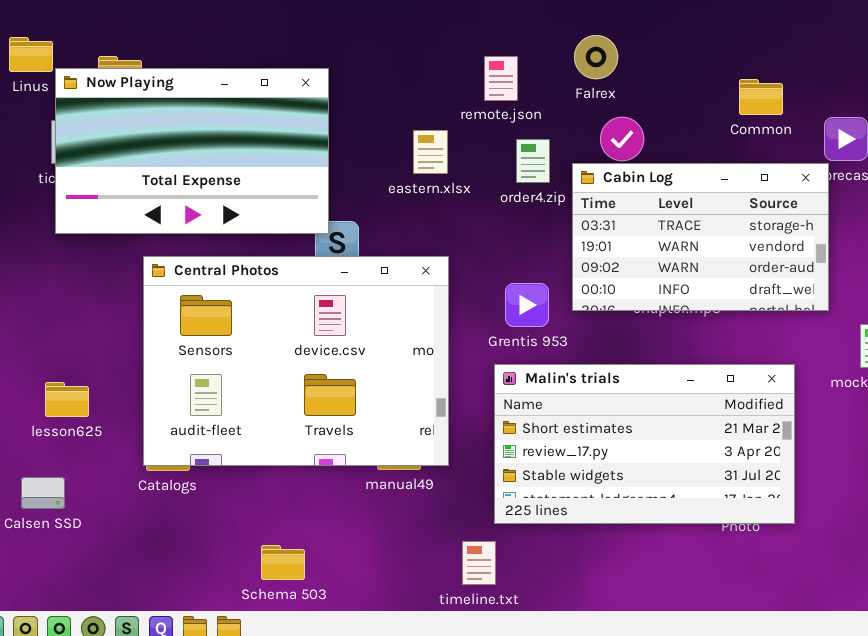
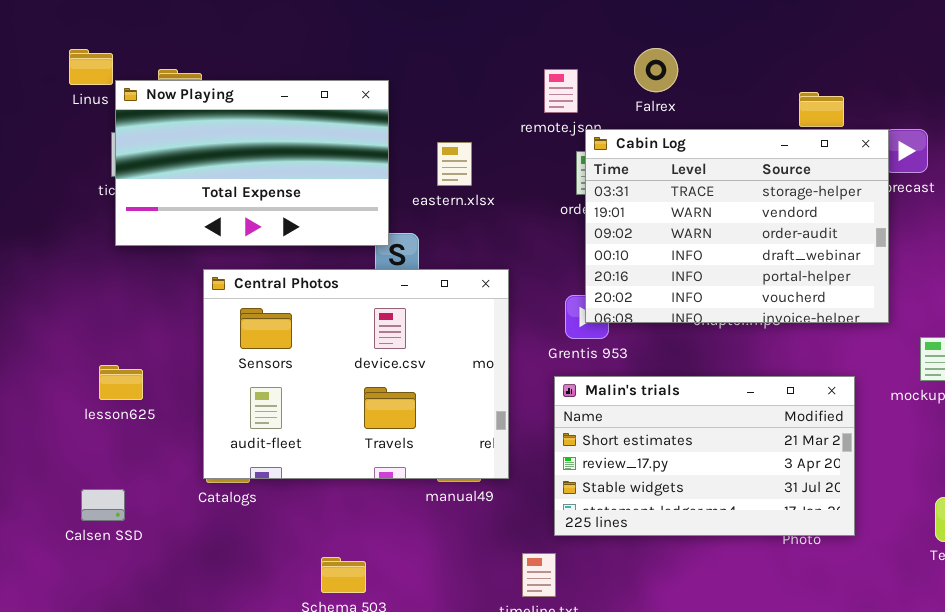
eastern.xlsx: [413,130,448,174] -> [437,142,472,186], moved
Cabin Log: [572,163,829,311] -> [585,129,889,323], resized
lesson625: [45,382,89,417] -> [99,365,143,400], moved

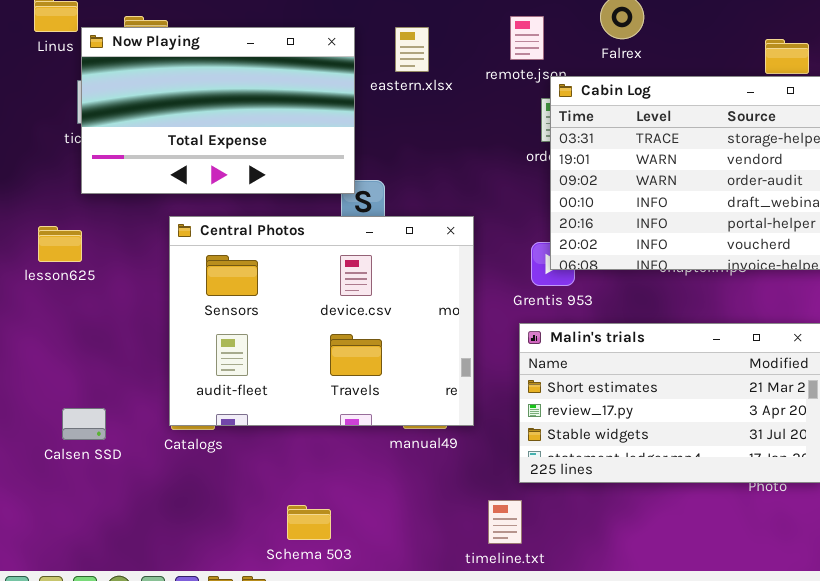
eastern.xlsx: [437,142,472,186] -> [395,27,429,72], moved
lesson625: [99,365,143,400] -> [38,226,82,262], moved
Calsen SSD: [81,489,125,521] -> [62,408,106,440], moved

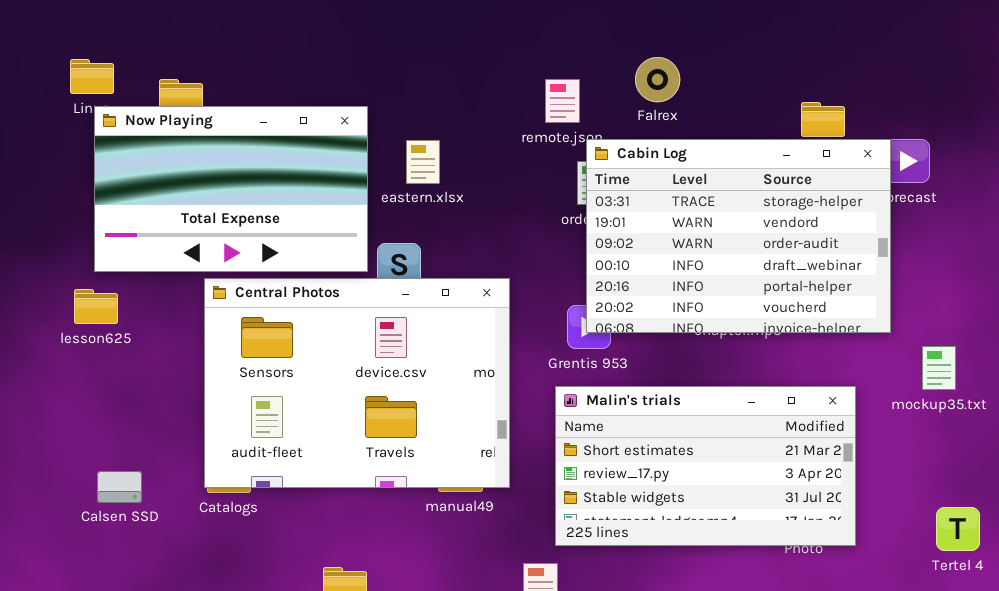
Now Playing: [81,27,355,194] -> [94,106,368,272], moved
eastern.xlsx: [395,27,429,72] -> [406,140,440,184], moved

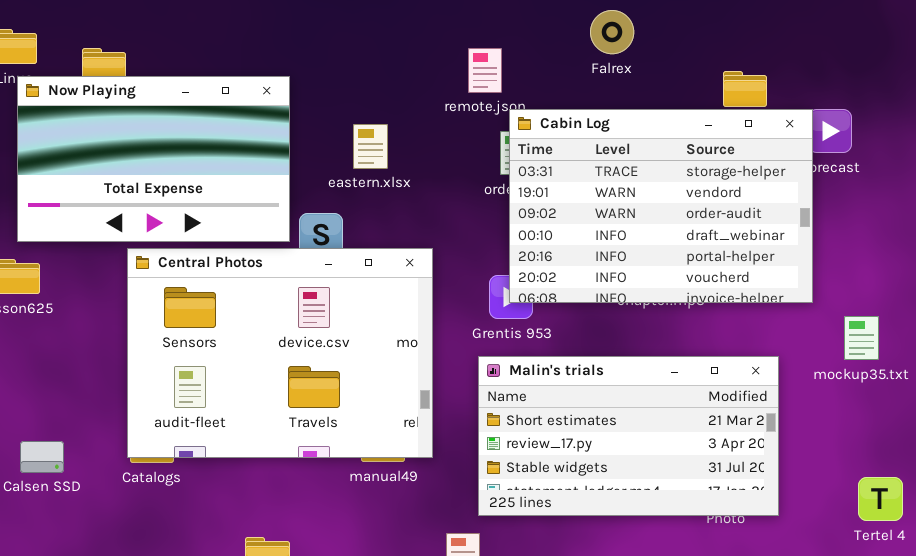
Falrex: [635,57,680,102] -> [590,10,634,54], moved
eastern.xlsx: [406,140,440,184] -> [353,124,388,169], moved

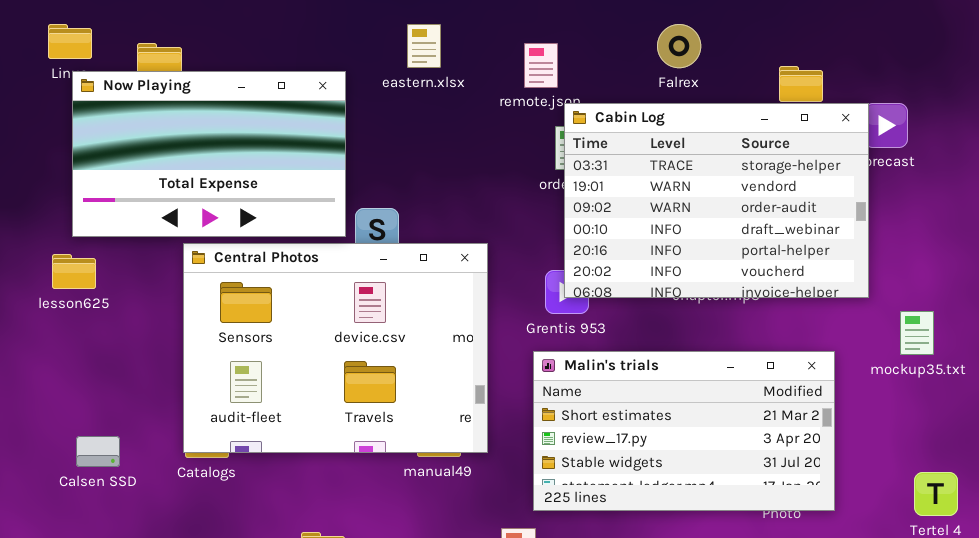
Falrex: [590,10,634,54] -> [657,24,701,68], moved
eastern.xlsx: [353,124,388,169] -> [407,24,441,68], moved

